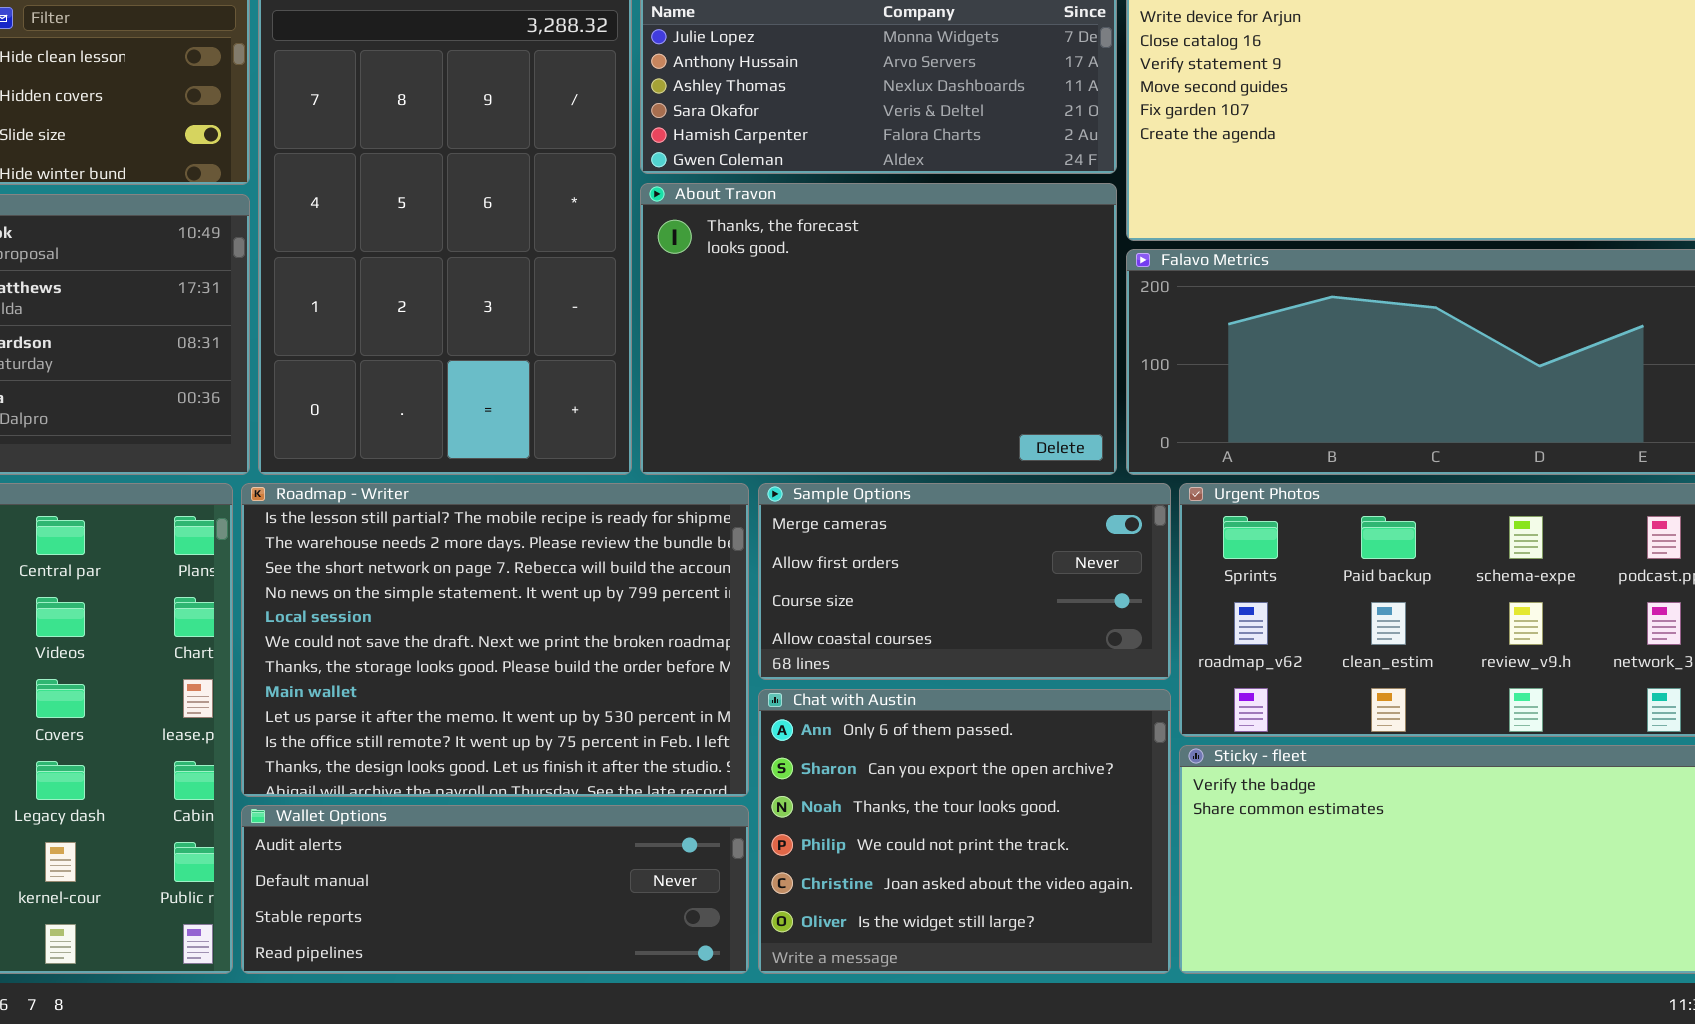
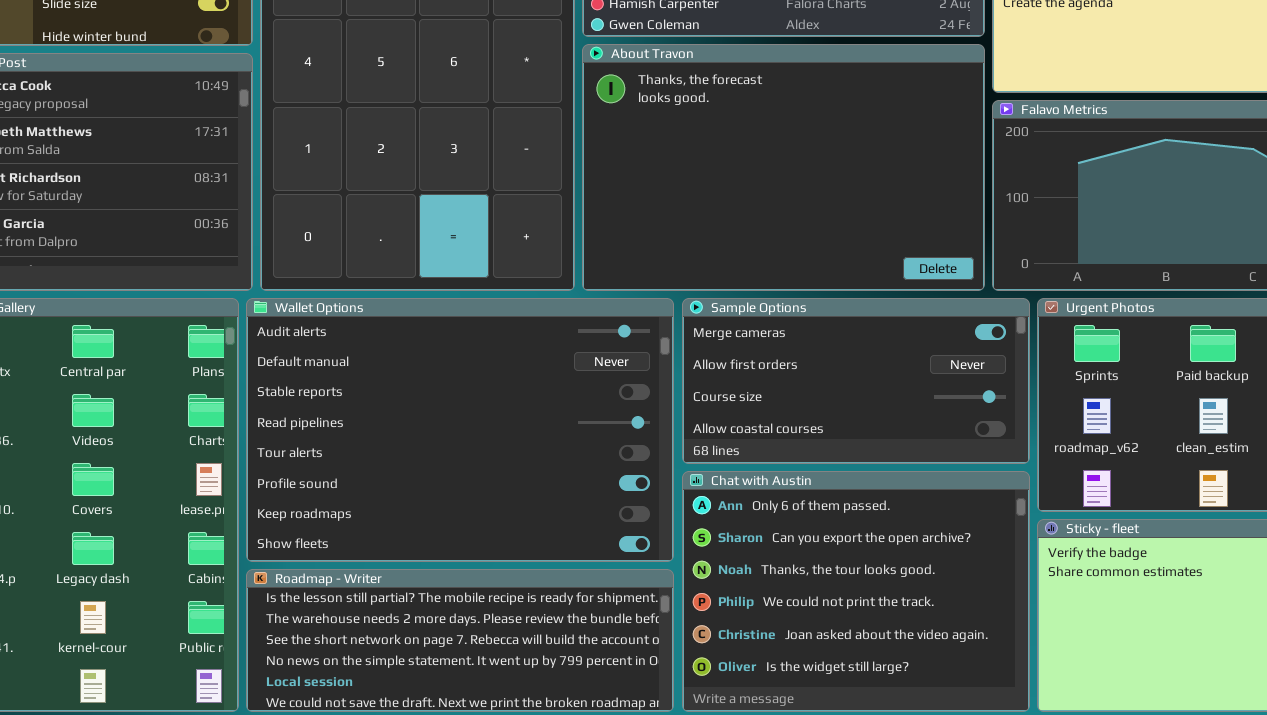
Roadmap - Writer: [241,483,749,797] -> [246,569,674,712], moved, resized
Wallet Options: [241,805,749,974] -> [246,298,674,562], moved, resized

